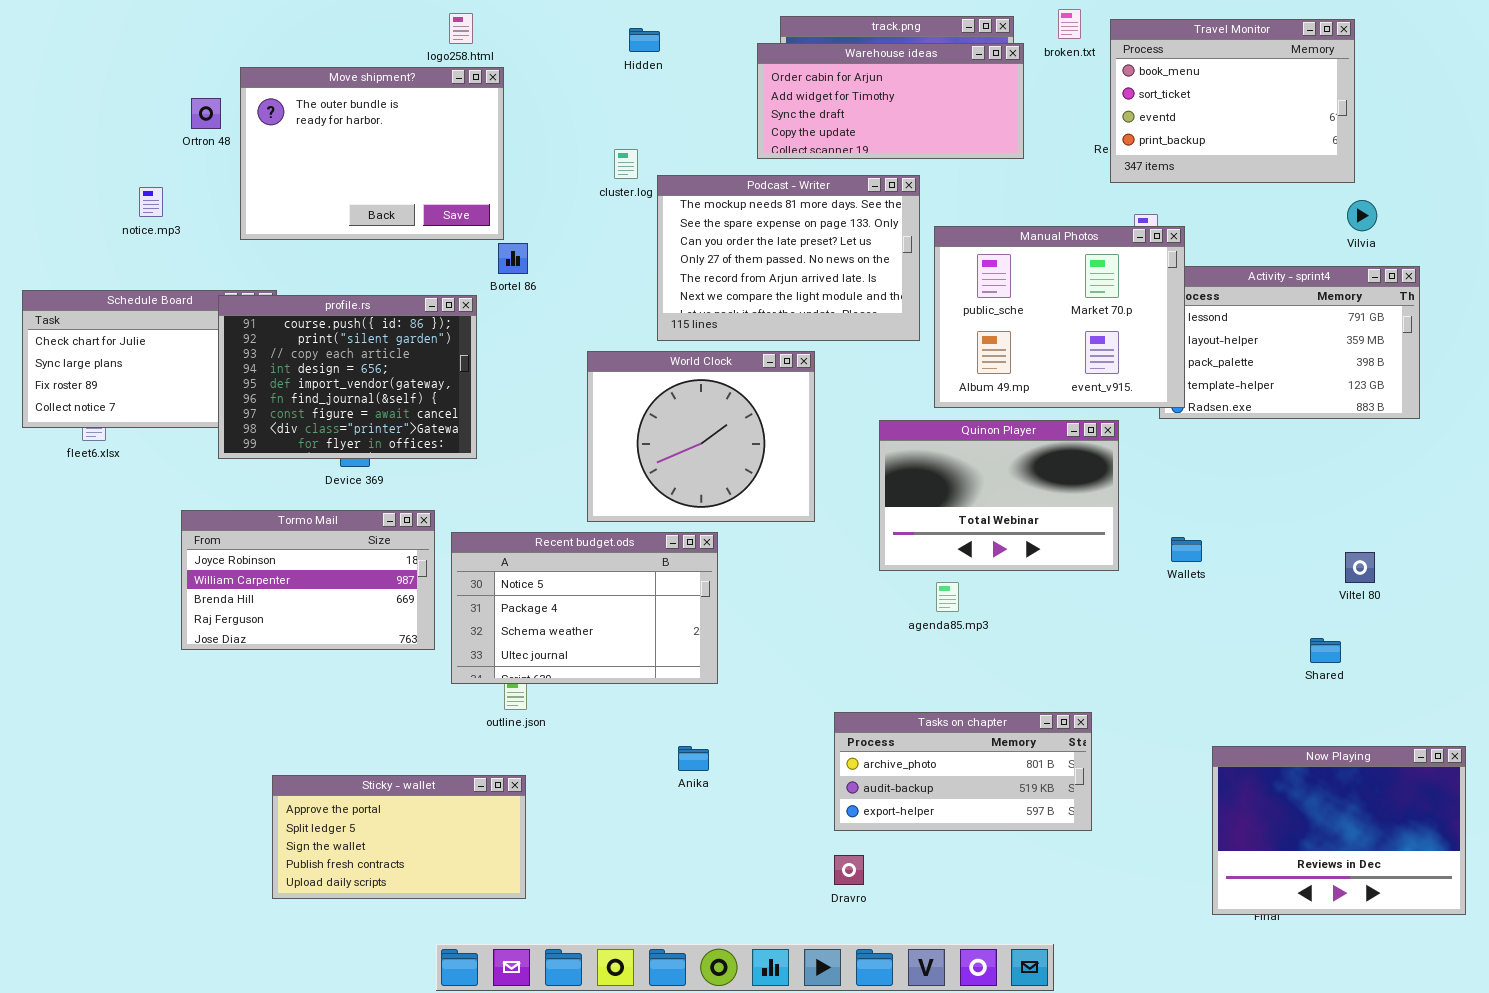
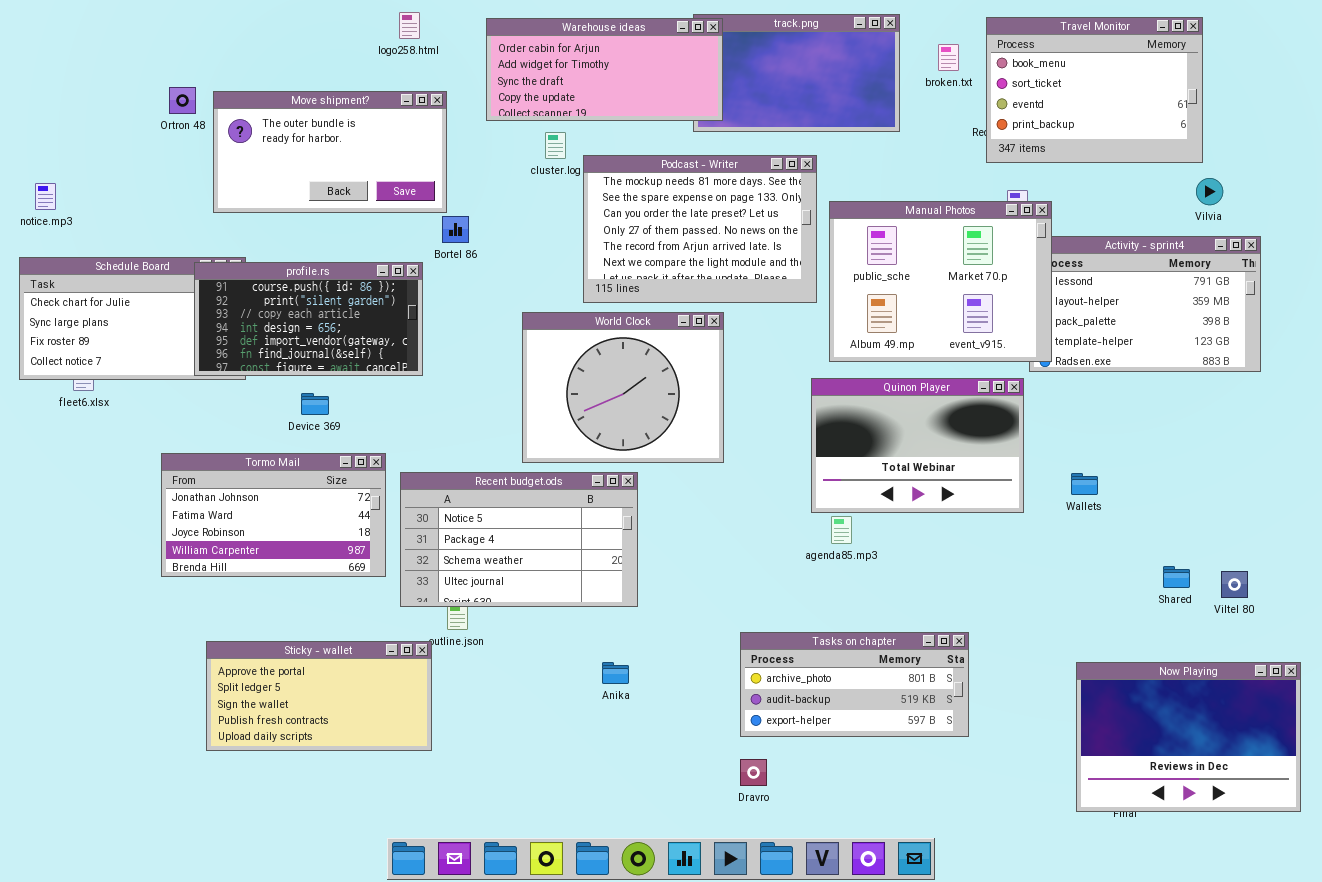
broken.txt: [1058,9,1081,39] -> [938,44,959,71], moved
Warehouse ideas: [757,43,1024,159] -> [486,18,723,121], moved
Move shipment?: [240,67,504,240] -> [213,91,447,213], resized
notice.mp3: [139,187,163,217] -> [35,183,56,210], moved
profile.rs: [218,295,477,459] -> [194,262,423,376], resized
Quinon Player: [879,420,1119,571] -> [811,378,1024,513], moved
Tormo Mail: [181,510,435,650] -> [161,453,386,577], scrolled up 2 rows
Wallets: [1171,537,1202,562] -> [1071,473,1098,495], moved
Viltel 80: [1345,552,1375,583] -> [1221,571,1248,598], moved
Sticky - wallet: [272,775,526,899] -> [206,641,432,751], moved

